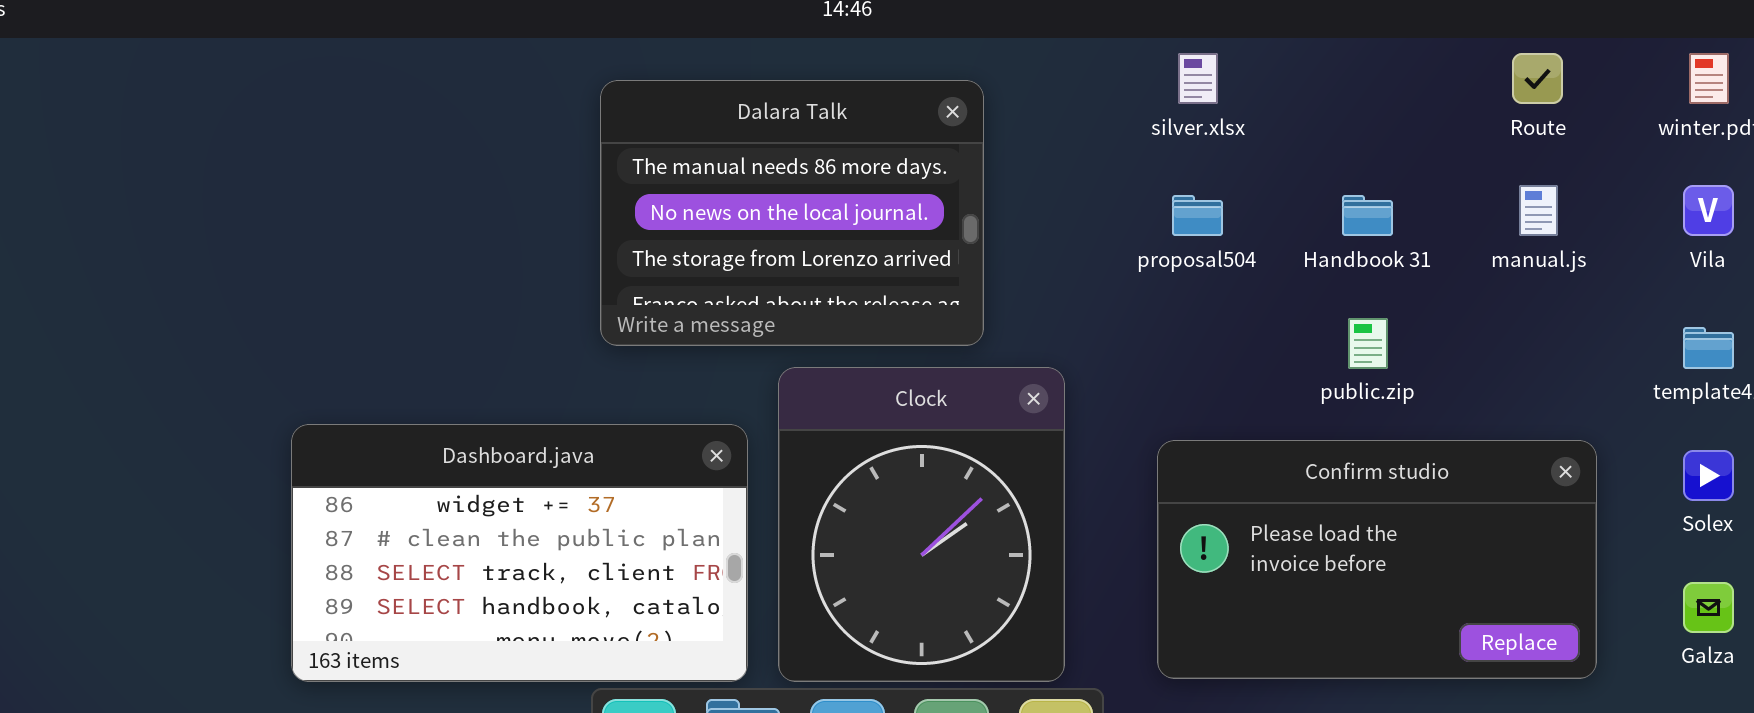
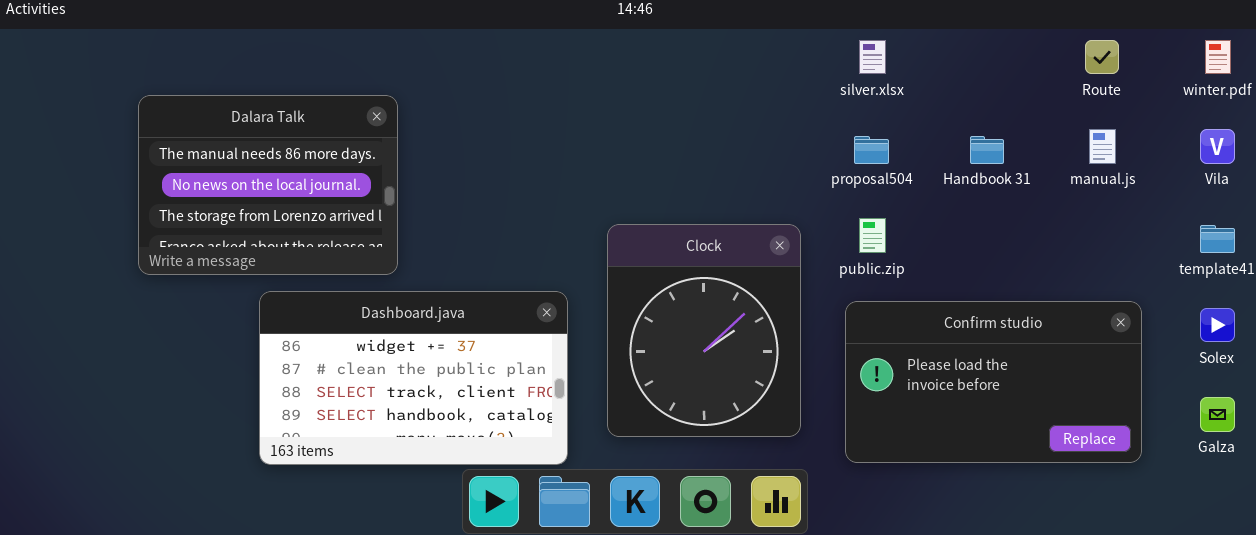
Dalara Talk: [600,80,984,346] -> [138,95,398,275], moved
public.zip: [1348,318,1388,369] -> [859,218,886,253], moved
Clock: [778,367,1065,682] -> [607,224,801,437], moved

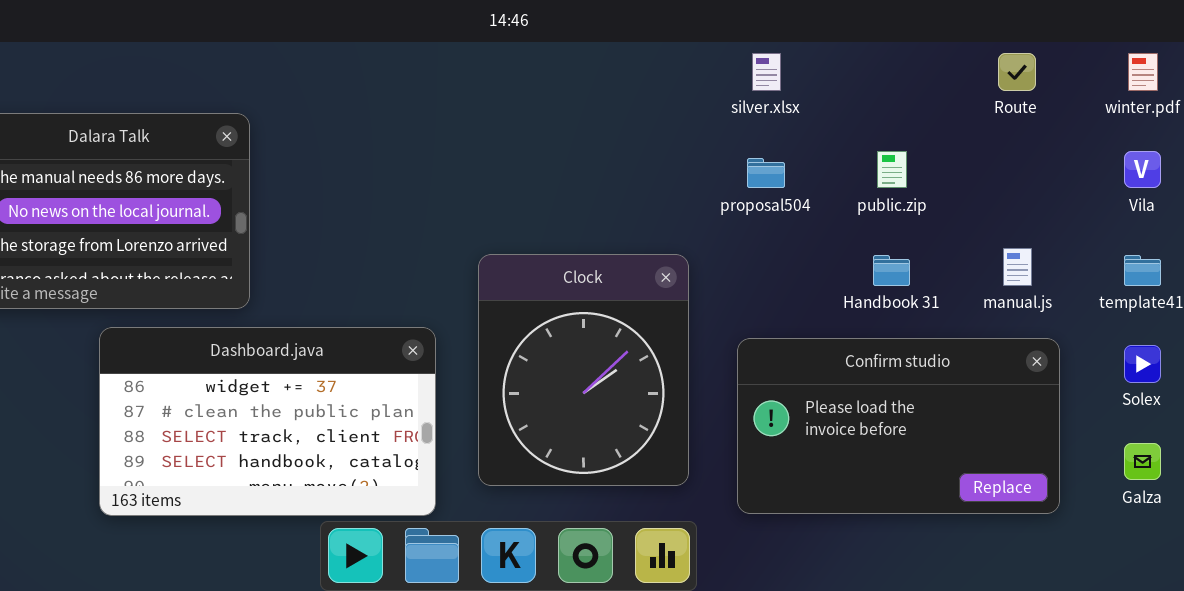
manual.js: [1089,129,1116,164] -> [1003,248,1032,286], moved
Handbook 31: [970,136,1004,164] -> [873,255,910,286], moved
public.zip: [859,218,886,253] -> [877,151,907,188], moved

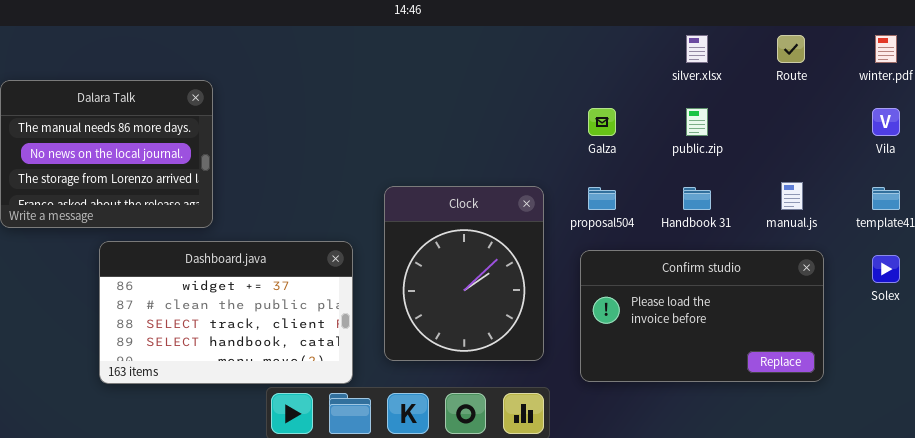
silver.xlsx: [752,53,781,91] -> [686,35,708,63], moved
proposal504: [747,158,785,188] -> [588,187,616,210], moved
Galza: [1124,443,1161,480] -> [588,108,616,136], moved

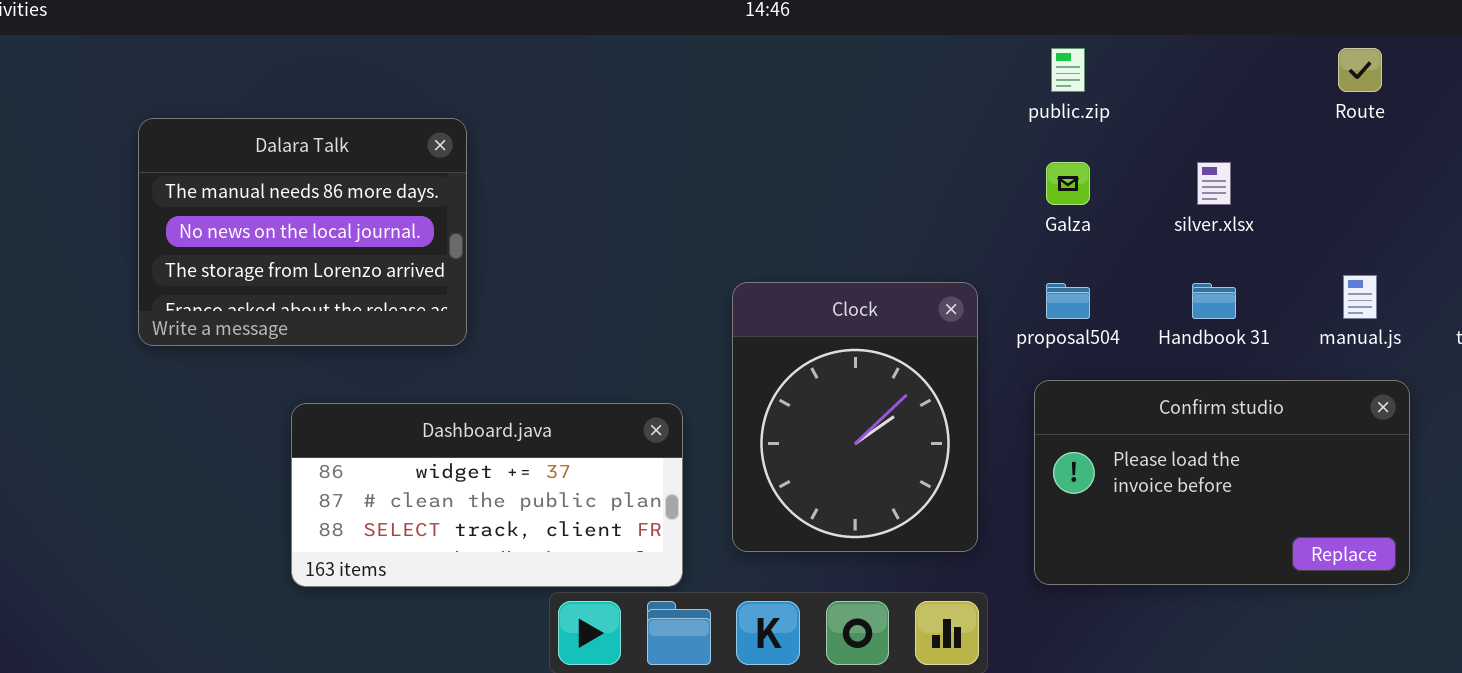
silver.xlsx: [686,35,708,63] -> [1197,162,1231,205], moved
public.zip: [686,108,708,136] -> [1051,48,1085,92], moved
Dashboard.java: [99,241,353,384] -> [291,403,683,587], resized

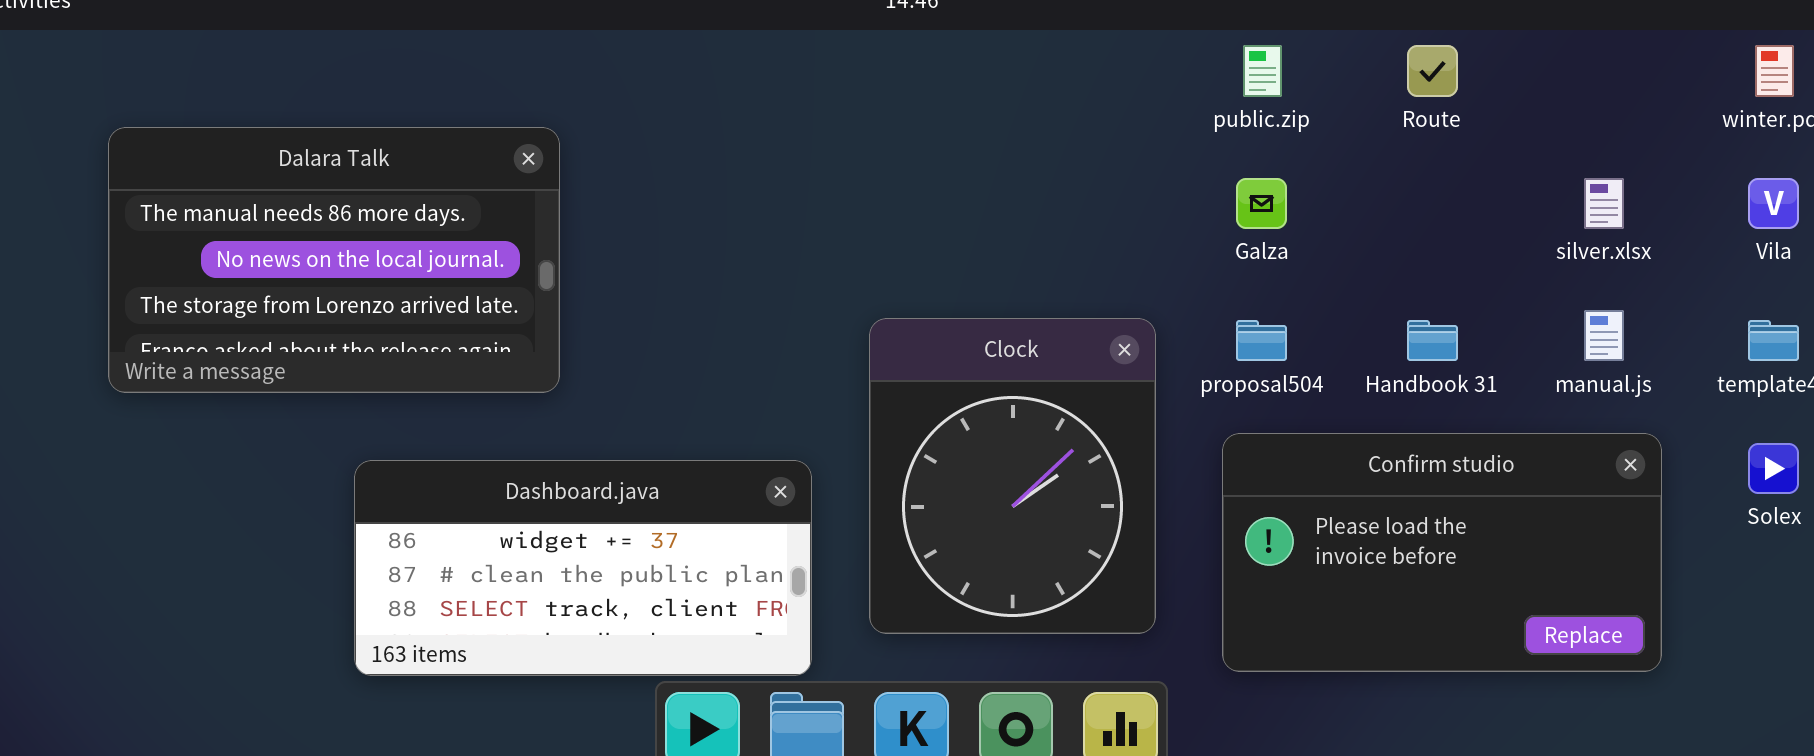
Route: [1338,48,1382,92] -> [1407,45,1458,97], moved
Dalara Talk: [138,118,467,346] -> [108,127,560,393], resized
silver.xlsx: [1197,162,1231,205] -> [1584,178,1624,229], moved

